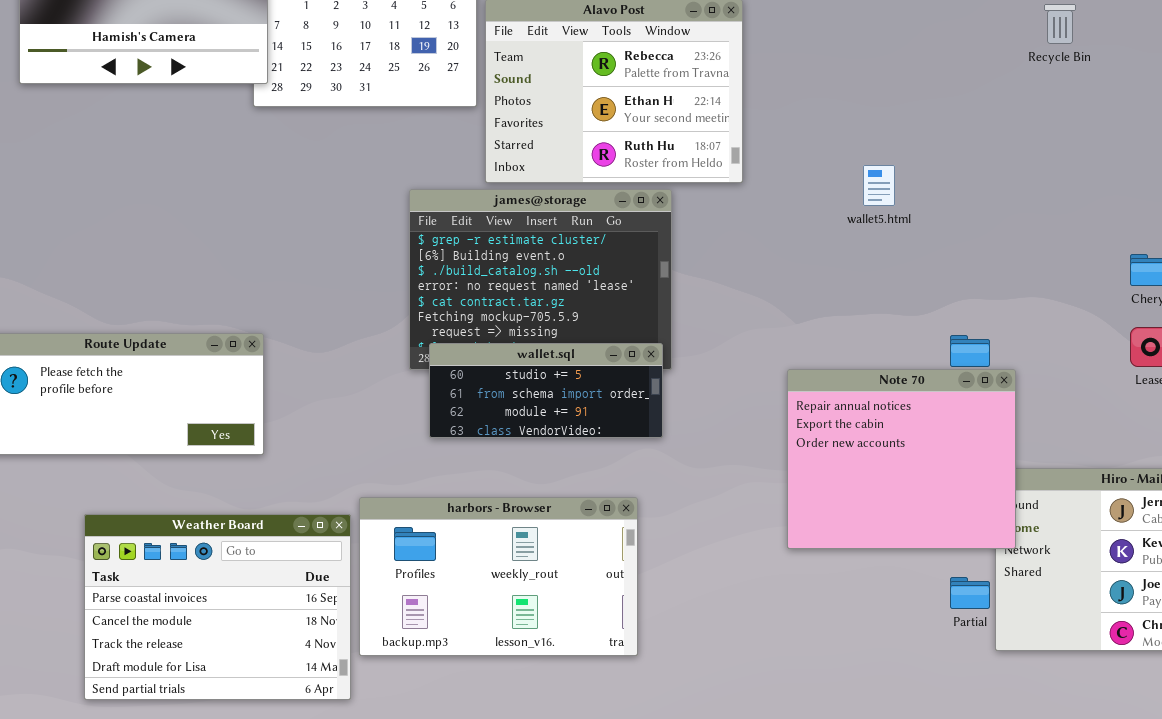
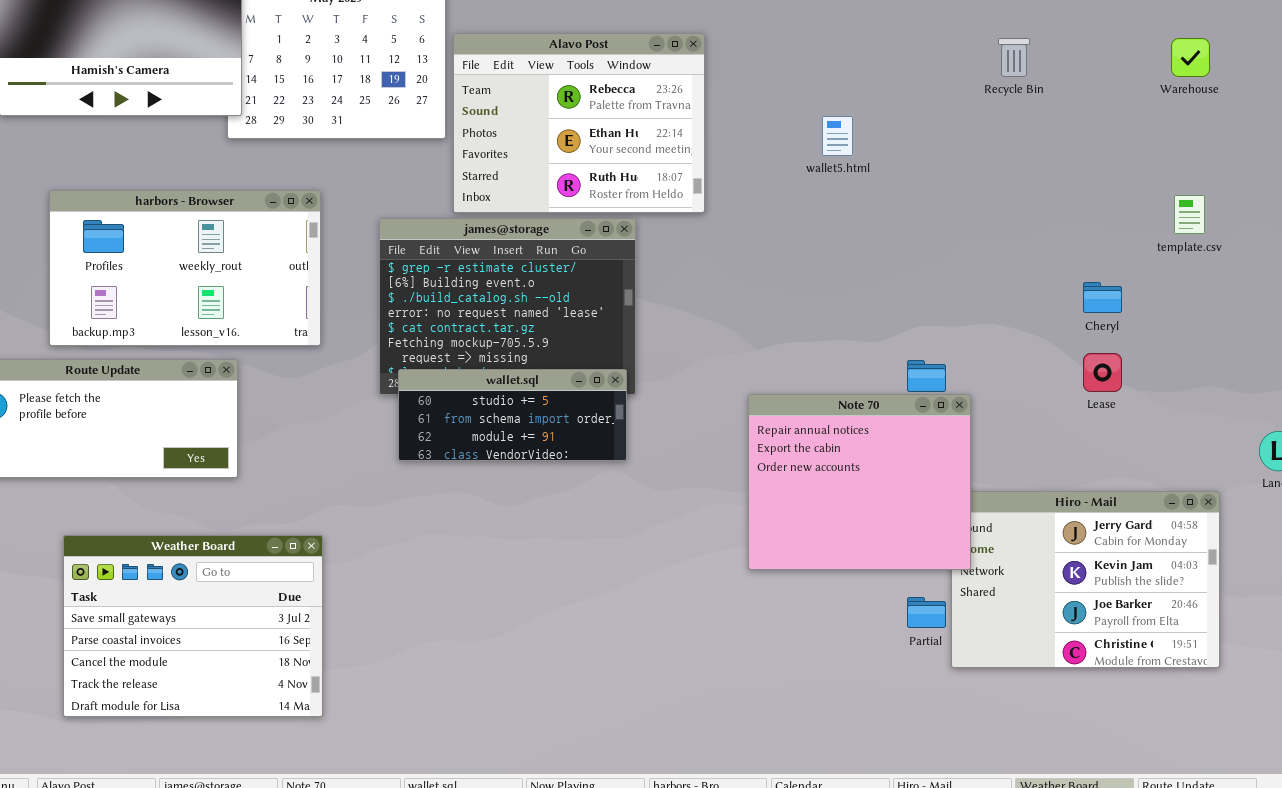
wallet5.html: [863,165,895,206] -> [822,116,853,156], moved
harbors - Browser: [359,497,638,656] -> [49,190,321,346], moved
Weather Board: [84,514,351,700] -> [63,535,323,717], scrolled up 1 row

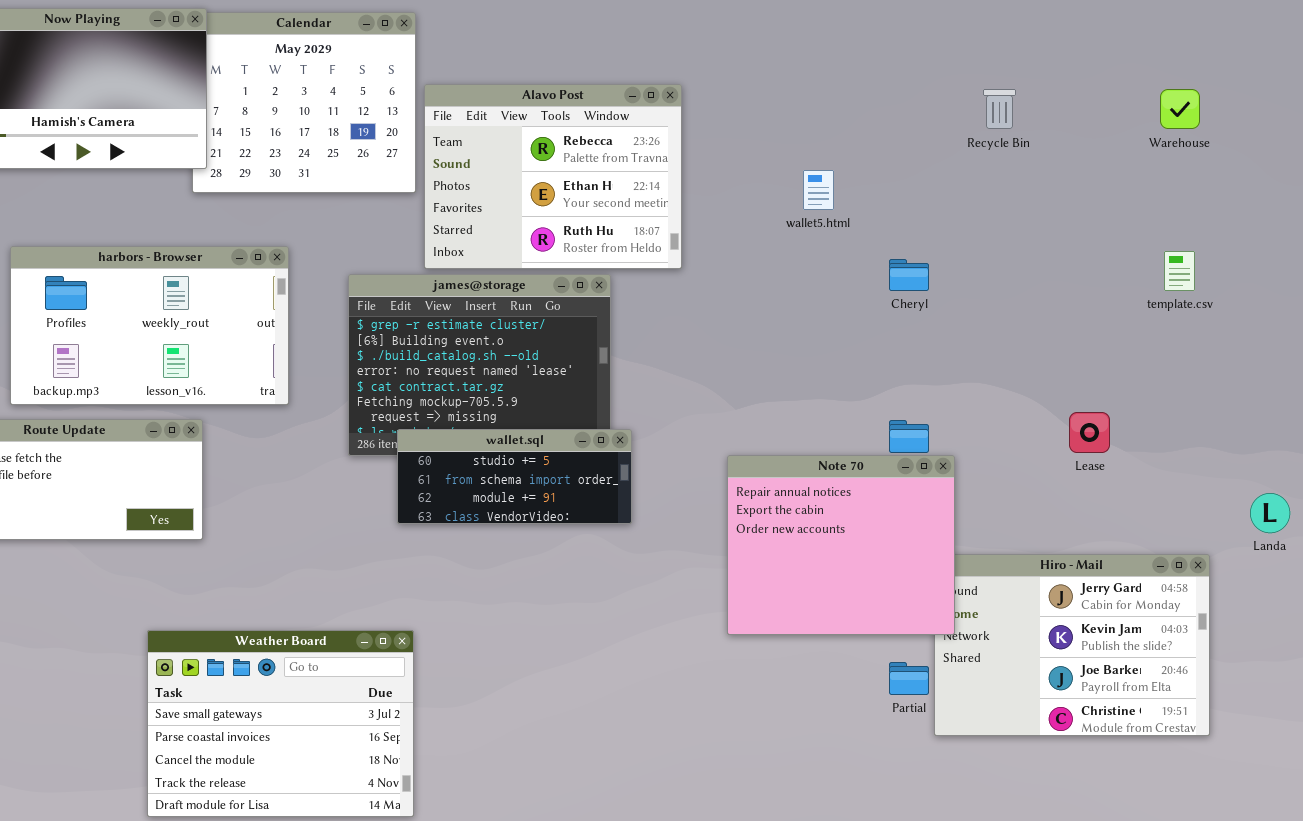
Cheryl: [1083,282,1122,313] -> [889,259,929,291], moved
wallet.sql: [398,369,627,461] -> [397,429,632,524], moved
Weather Board: [63,535,323,717] -> [147,630,414,817], moved

